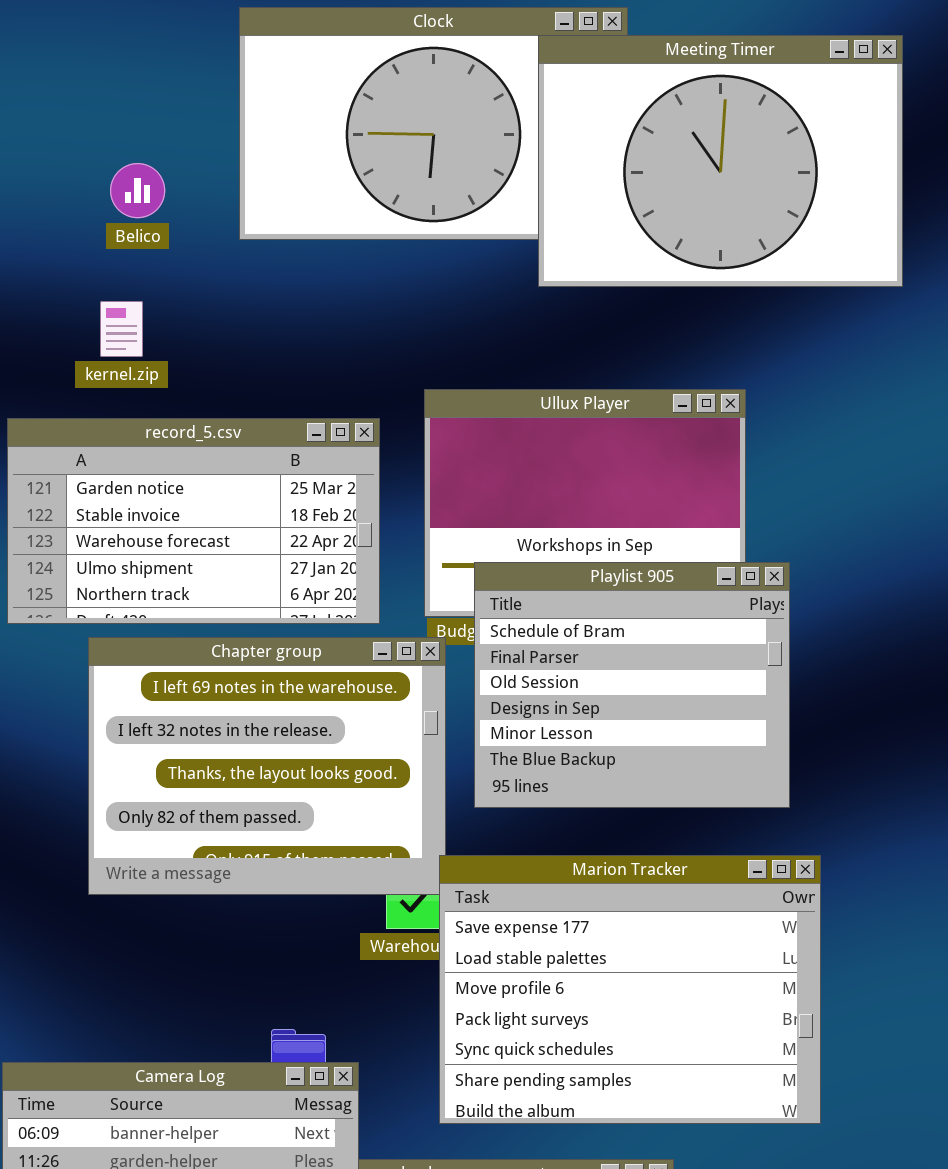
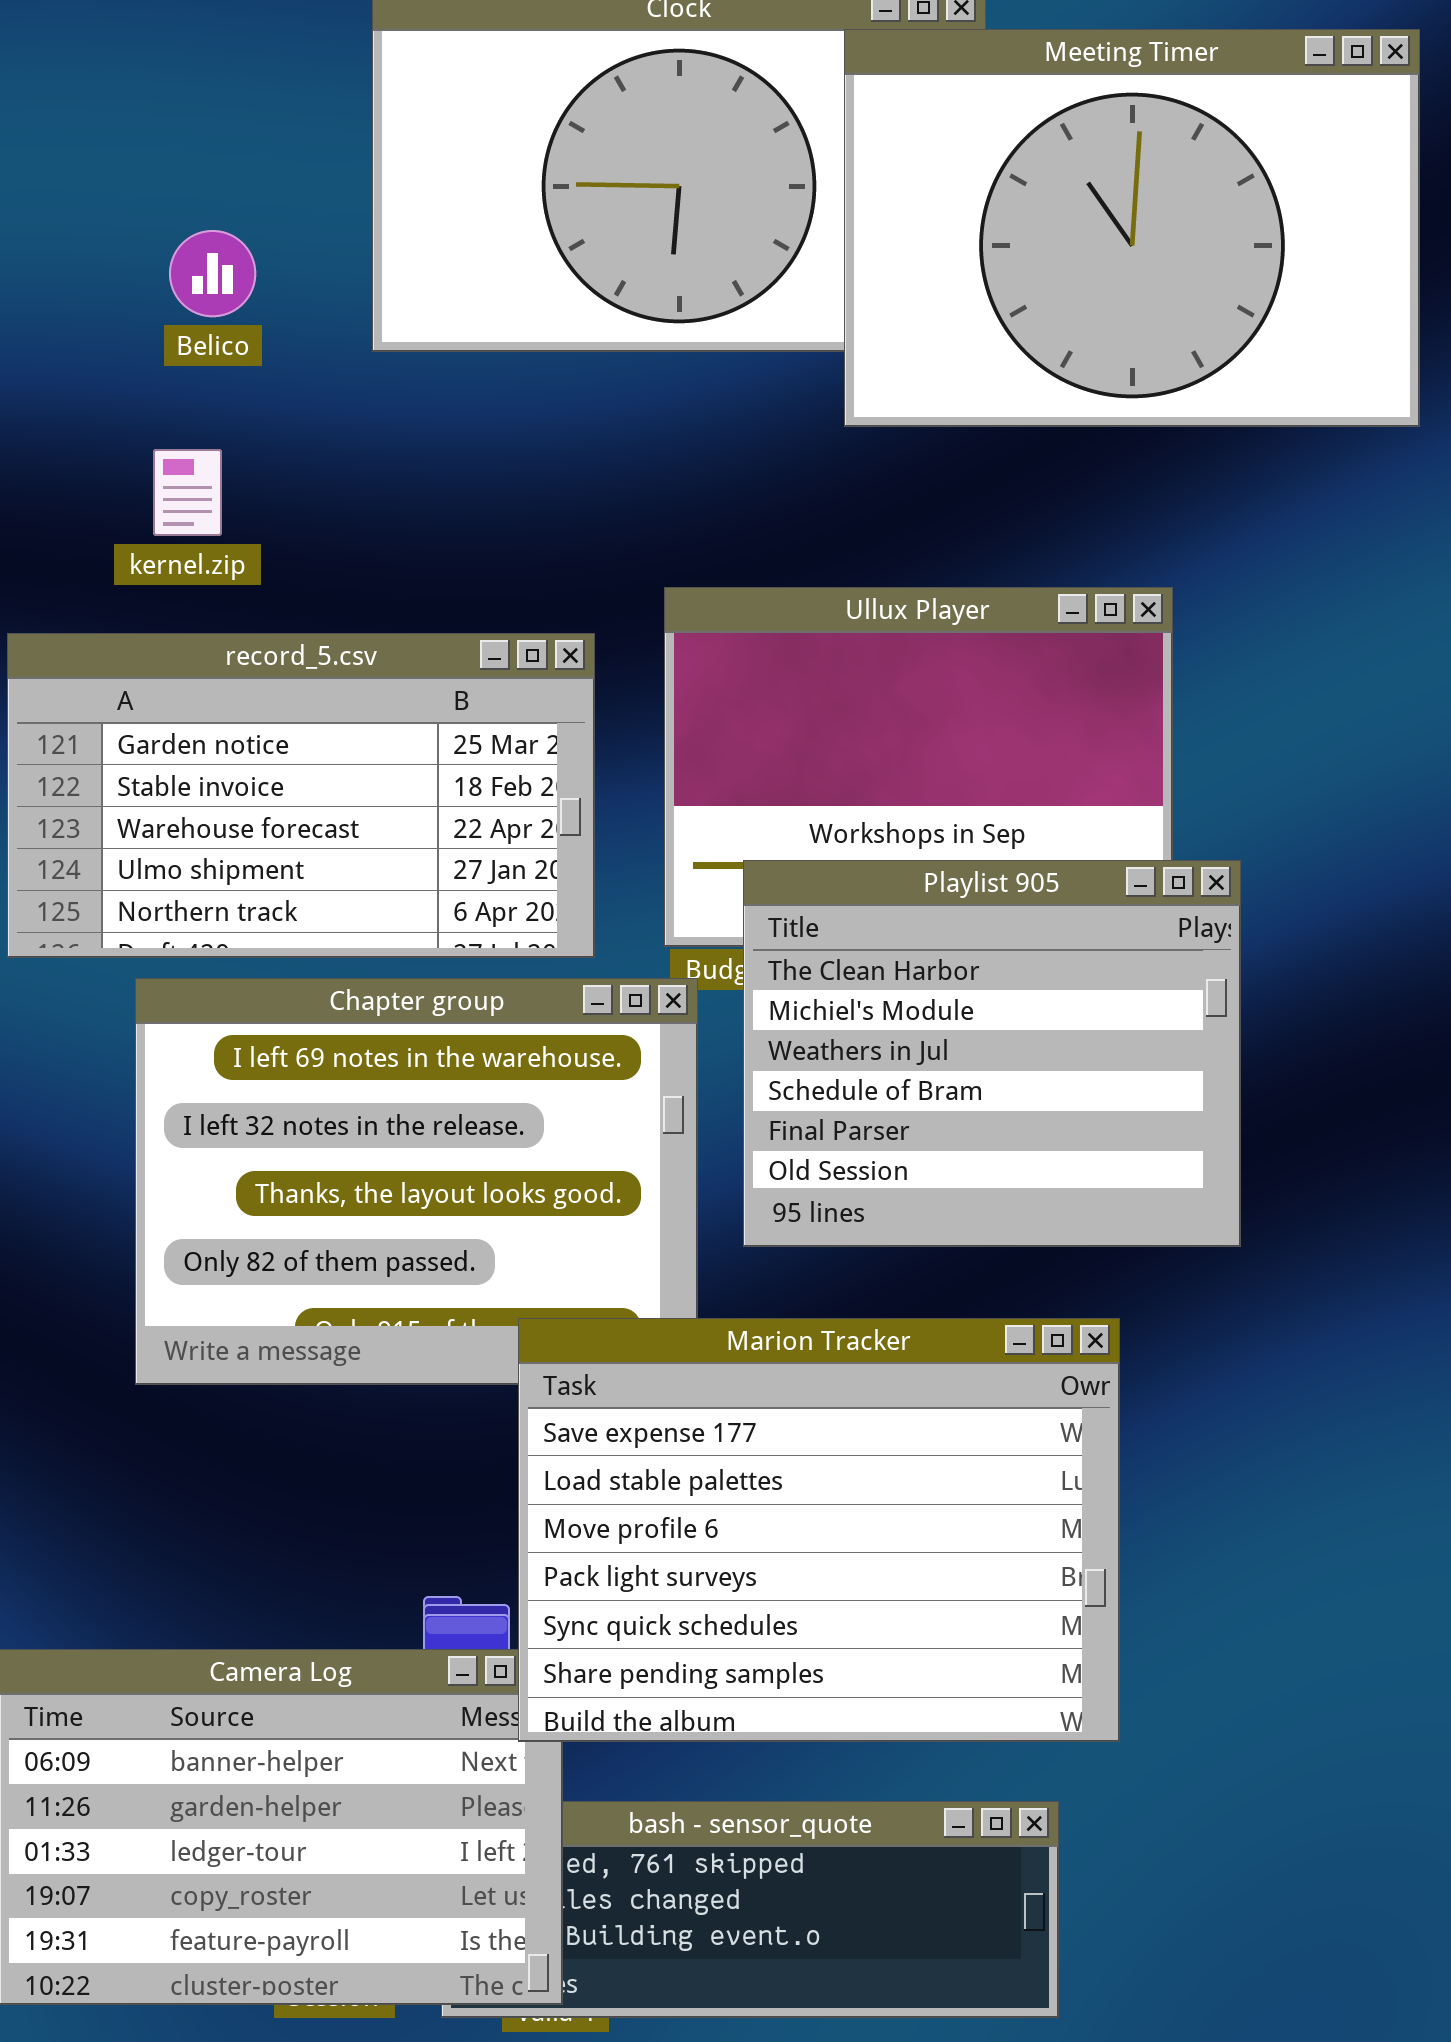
Playlist 905: [474,562,790,808] -> [743,860,1241,1247], scrolled up 3 rows
Marion Tracker: [439,855,821,1124] -> [518,1318,1120,1742], moved

